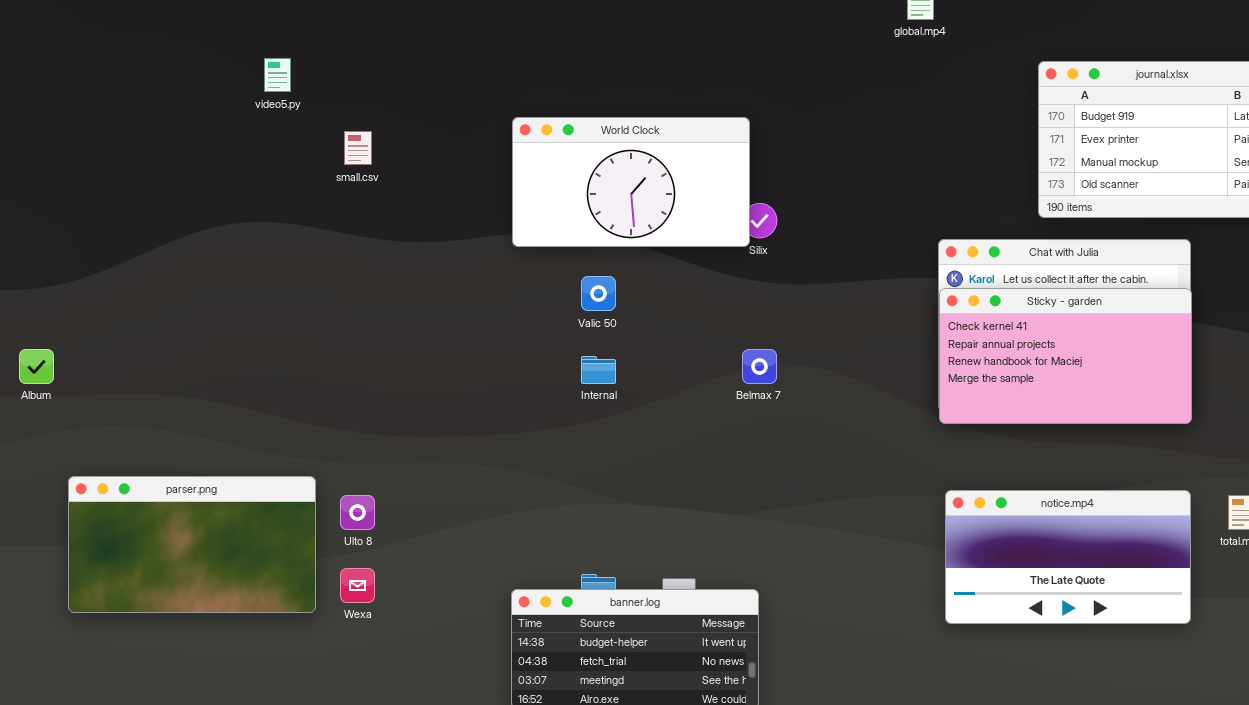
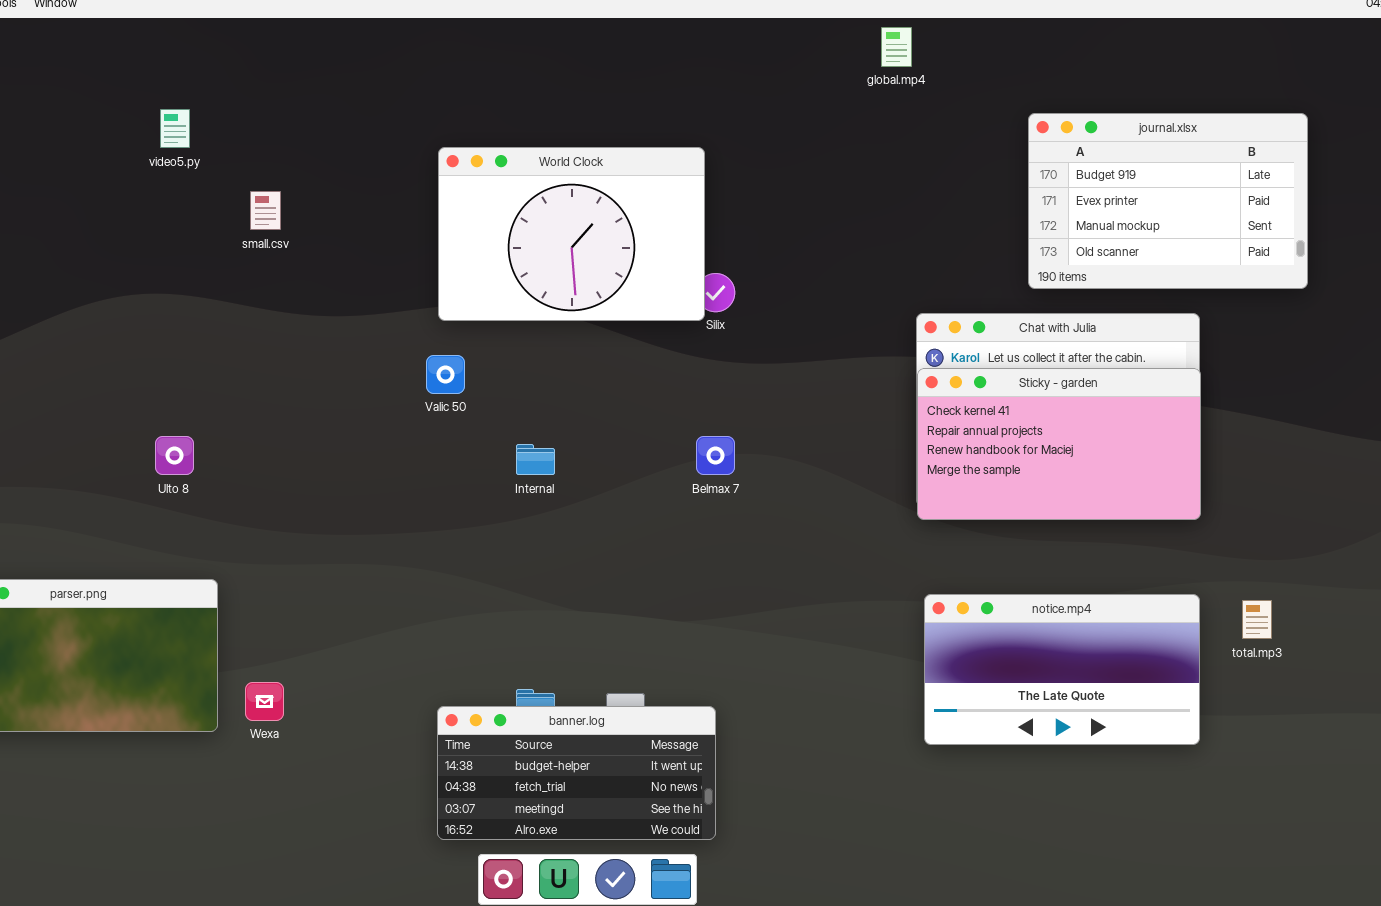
World Clock: [512,117,750,247] -> [438,147,705,321], resized
Valic 50: [581,276,616,311] -> [426,355,465,394], moved
Ulto 8: [340,495,375,530] -> [155,436,194,475], moved

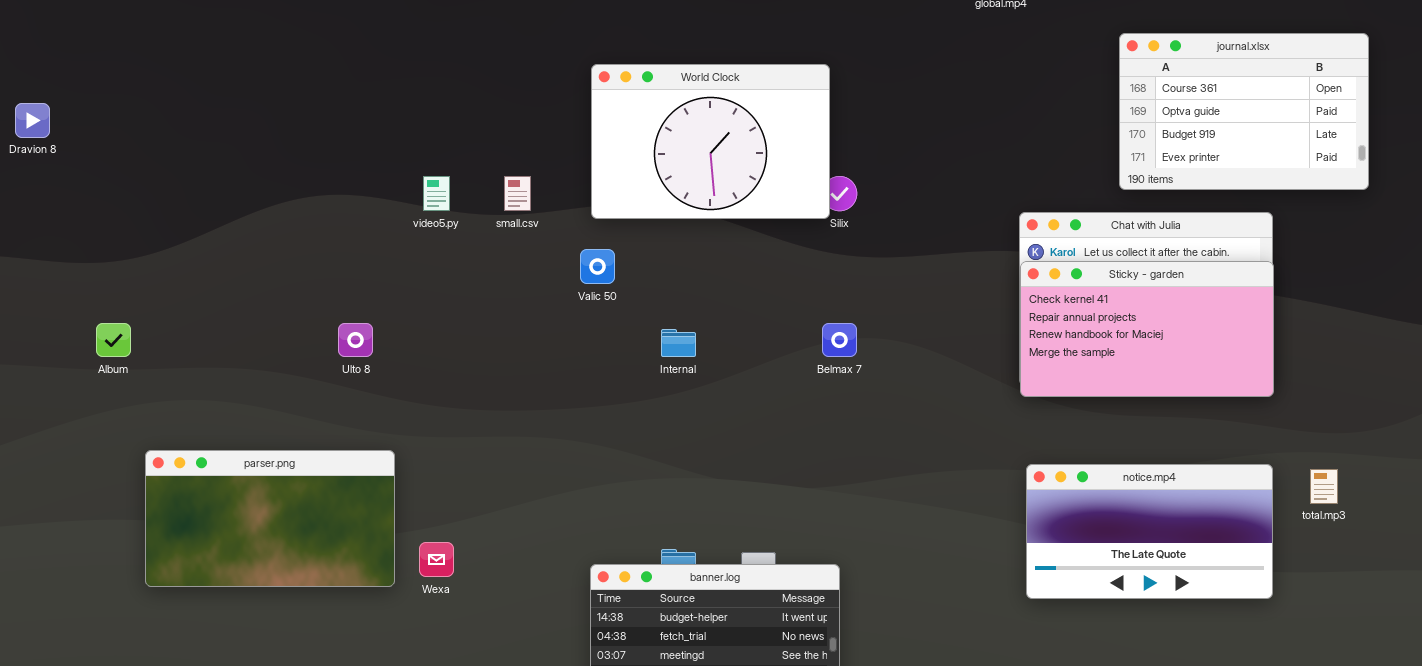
video5.py: [160,109,190,148] -> [423,176,450,211], moved
journal.xlsx: [1028,113,1308,289] -> [1119,33,1369,190], scrolled up 2 rows
small.csv: [250,191,281,230] -> [504,176,531,211], moved

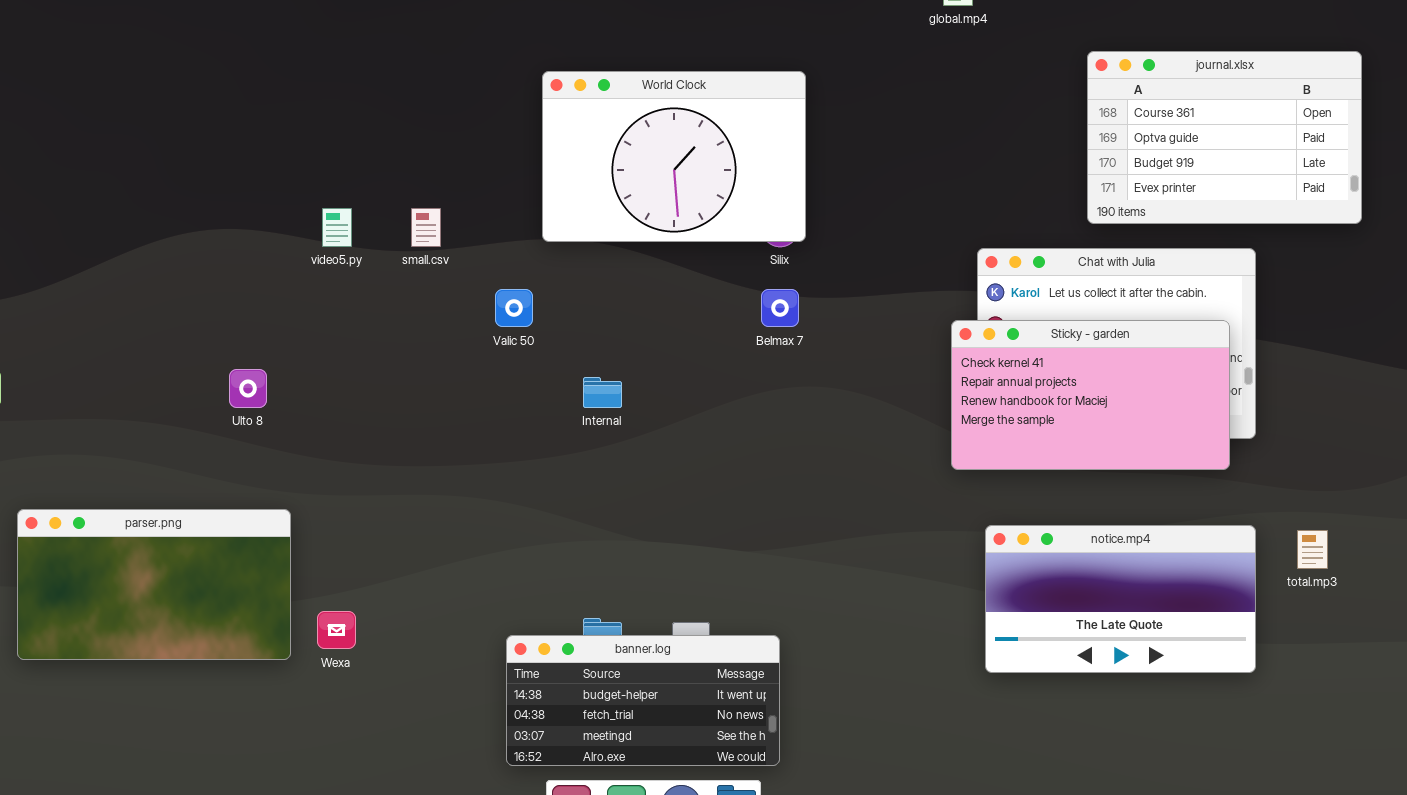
World Clock: [591,64,830,219] -> [542,71,806,242], moved
Sticky - garden: [1020,261,1274,397] -> [951,320,1230,470], moved
Belmax 7: [822,323,857,357] -> [761,289,799,327], moved

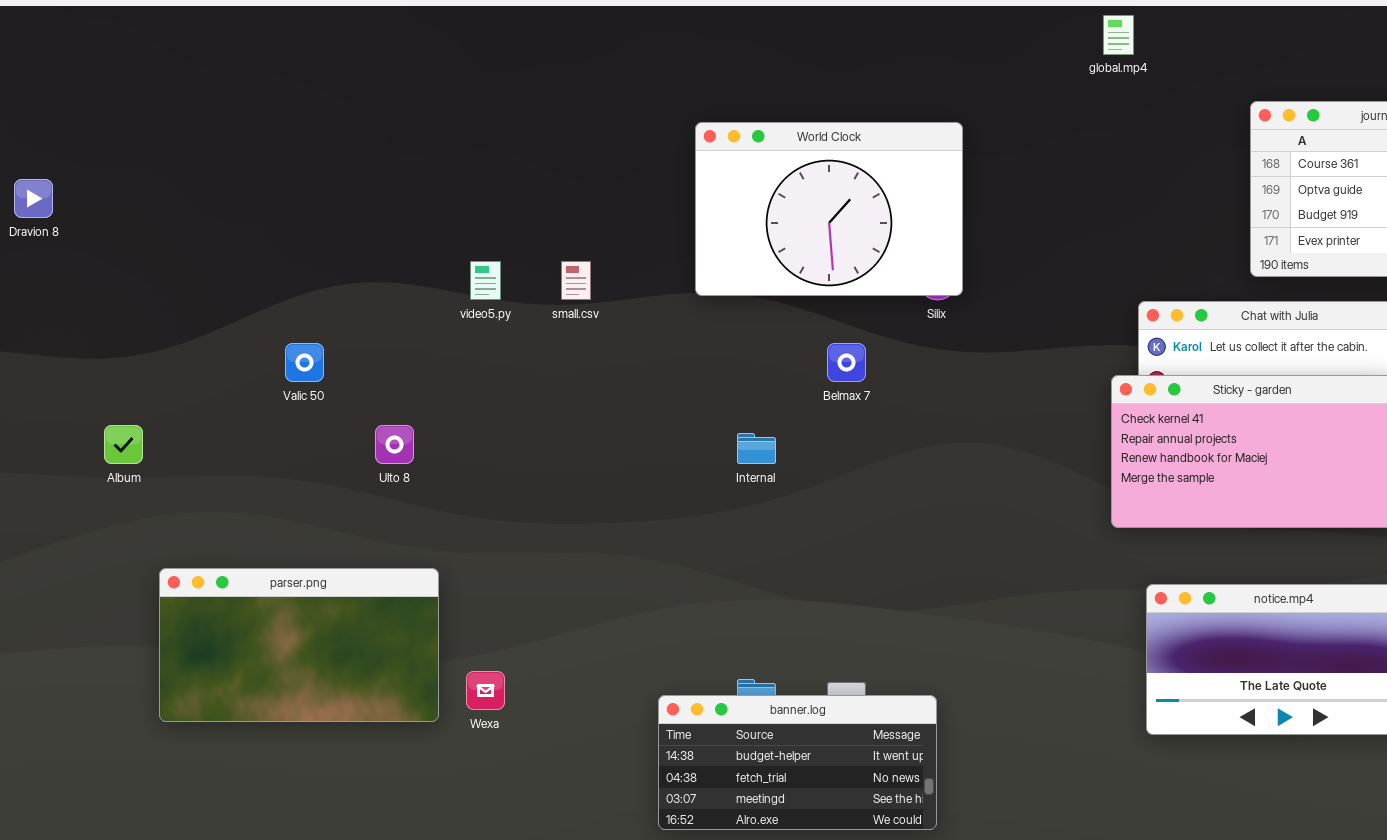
Valic 50: [495,289,533,327] -> [285,343,324,382], moved
Belmax 7: [761,289,799,327] -> [827,343,866,382], moved

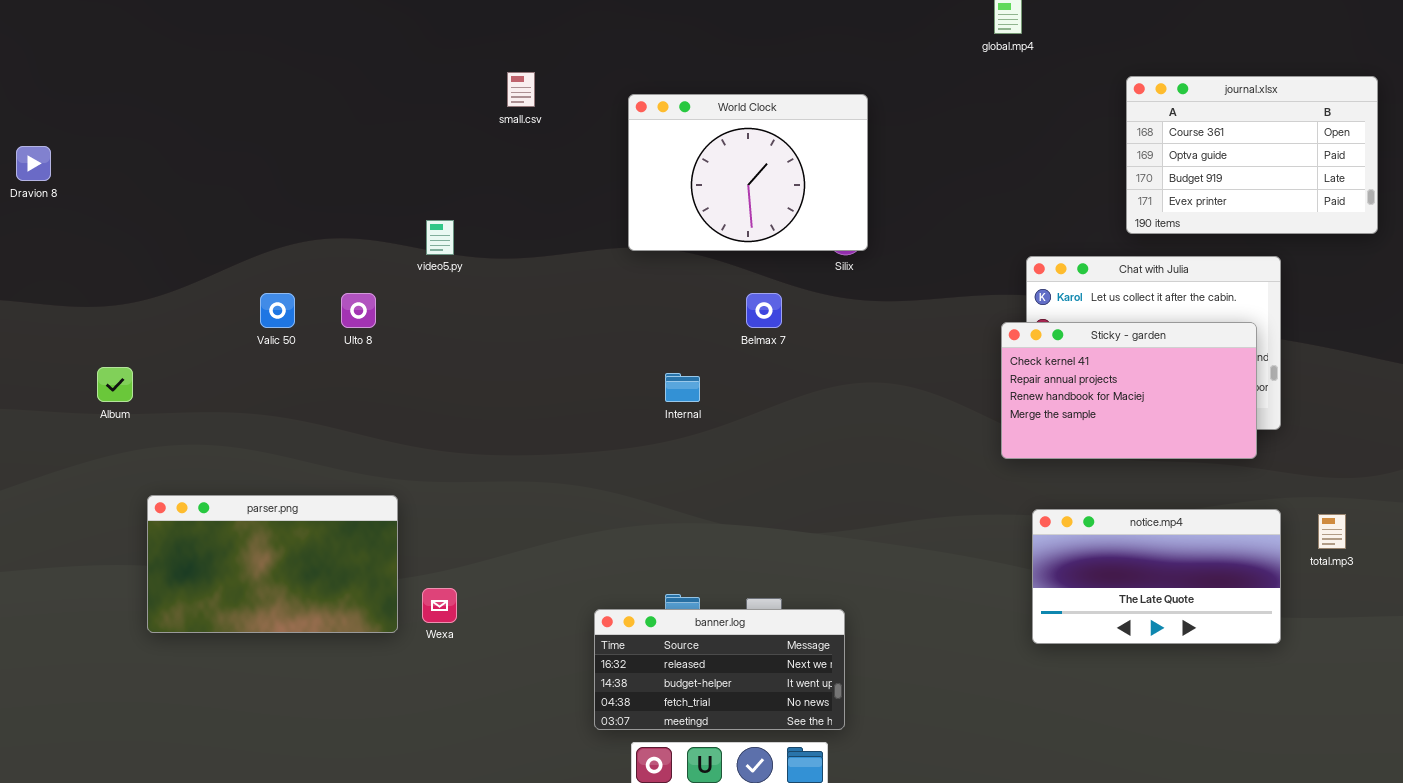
small.csv: [561,261,591,300] -> [507,72,535,107], moved
Ulto 8: [375,425,414,464] -> [341,293,376,328], moved
banner.log: [658,695,937,830] -> [594,609,845,730], scrolled up 1 row

